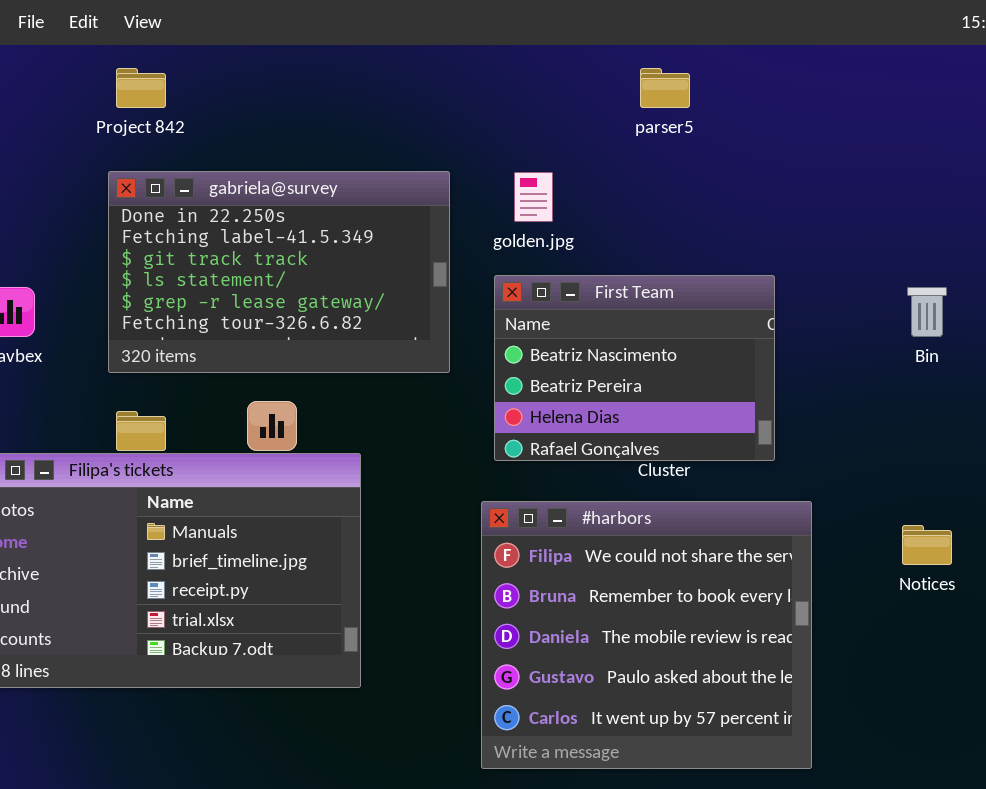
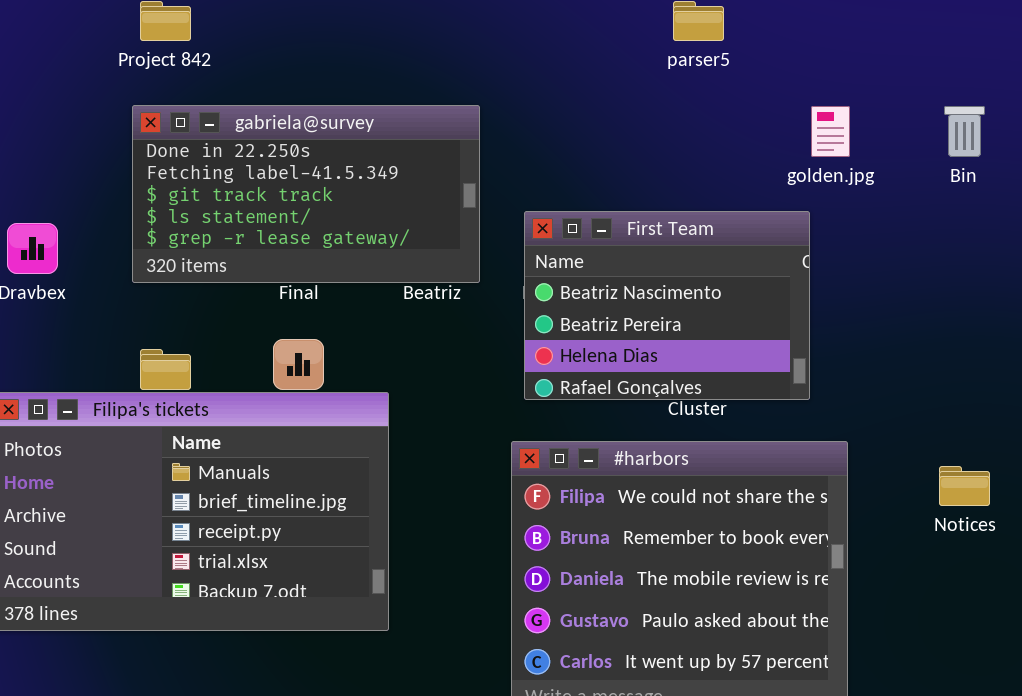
gabriela@survey: [108,171,450,373] -> [132,105,480,283], resized
golden.jpg: [514,172,553,222] -> [811,106,850,157], moved
Bin: [907,287,947,337] -> [944,106,985,157], moved

